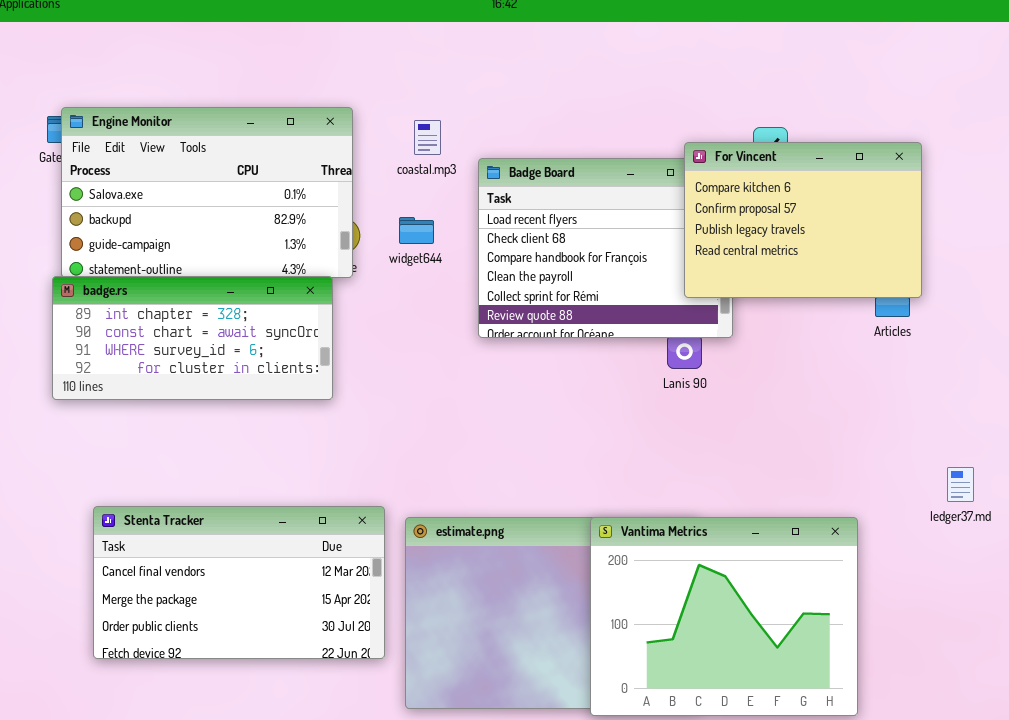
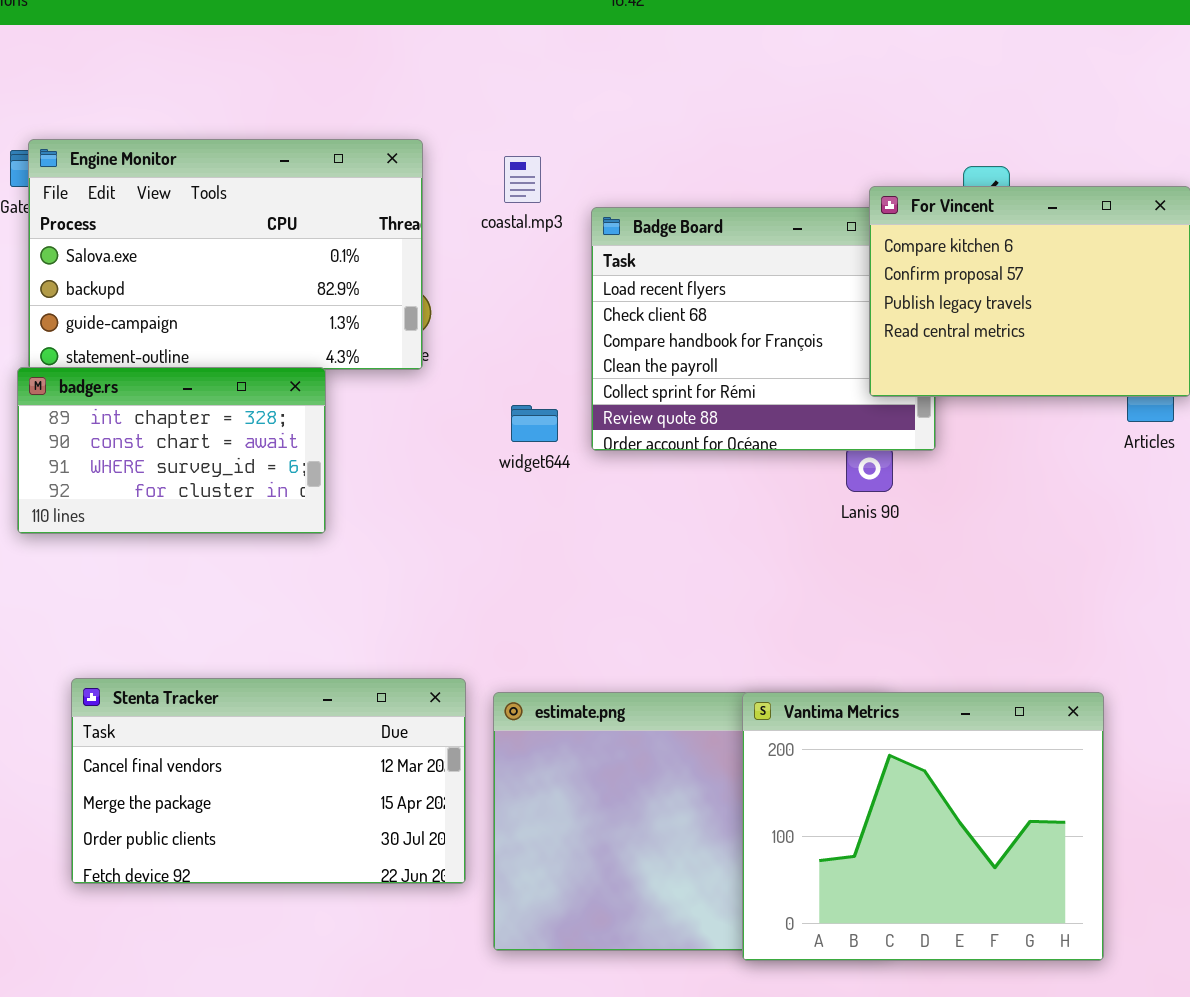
widget644: [399,217,434,244] -> [511,405,558,442], moved
badge.rs: [52,276,333,400] -> [17,367,326,534], resized

